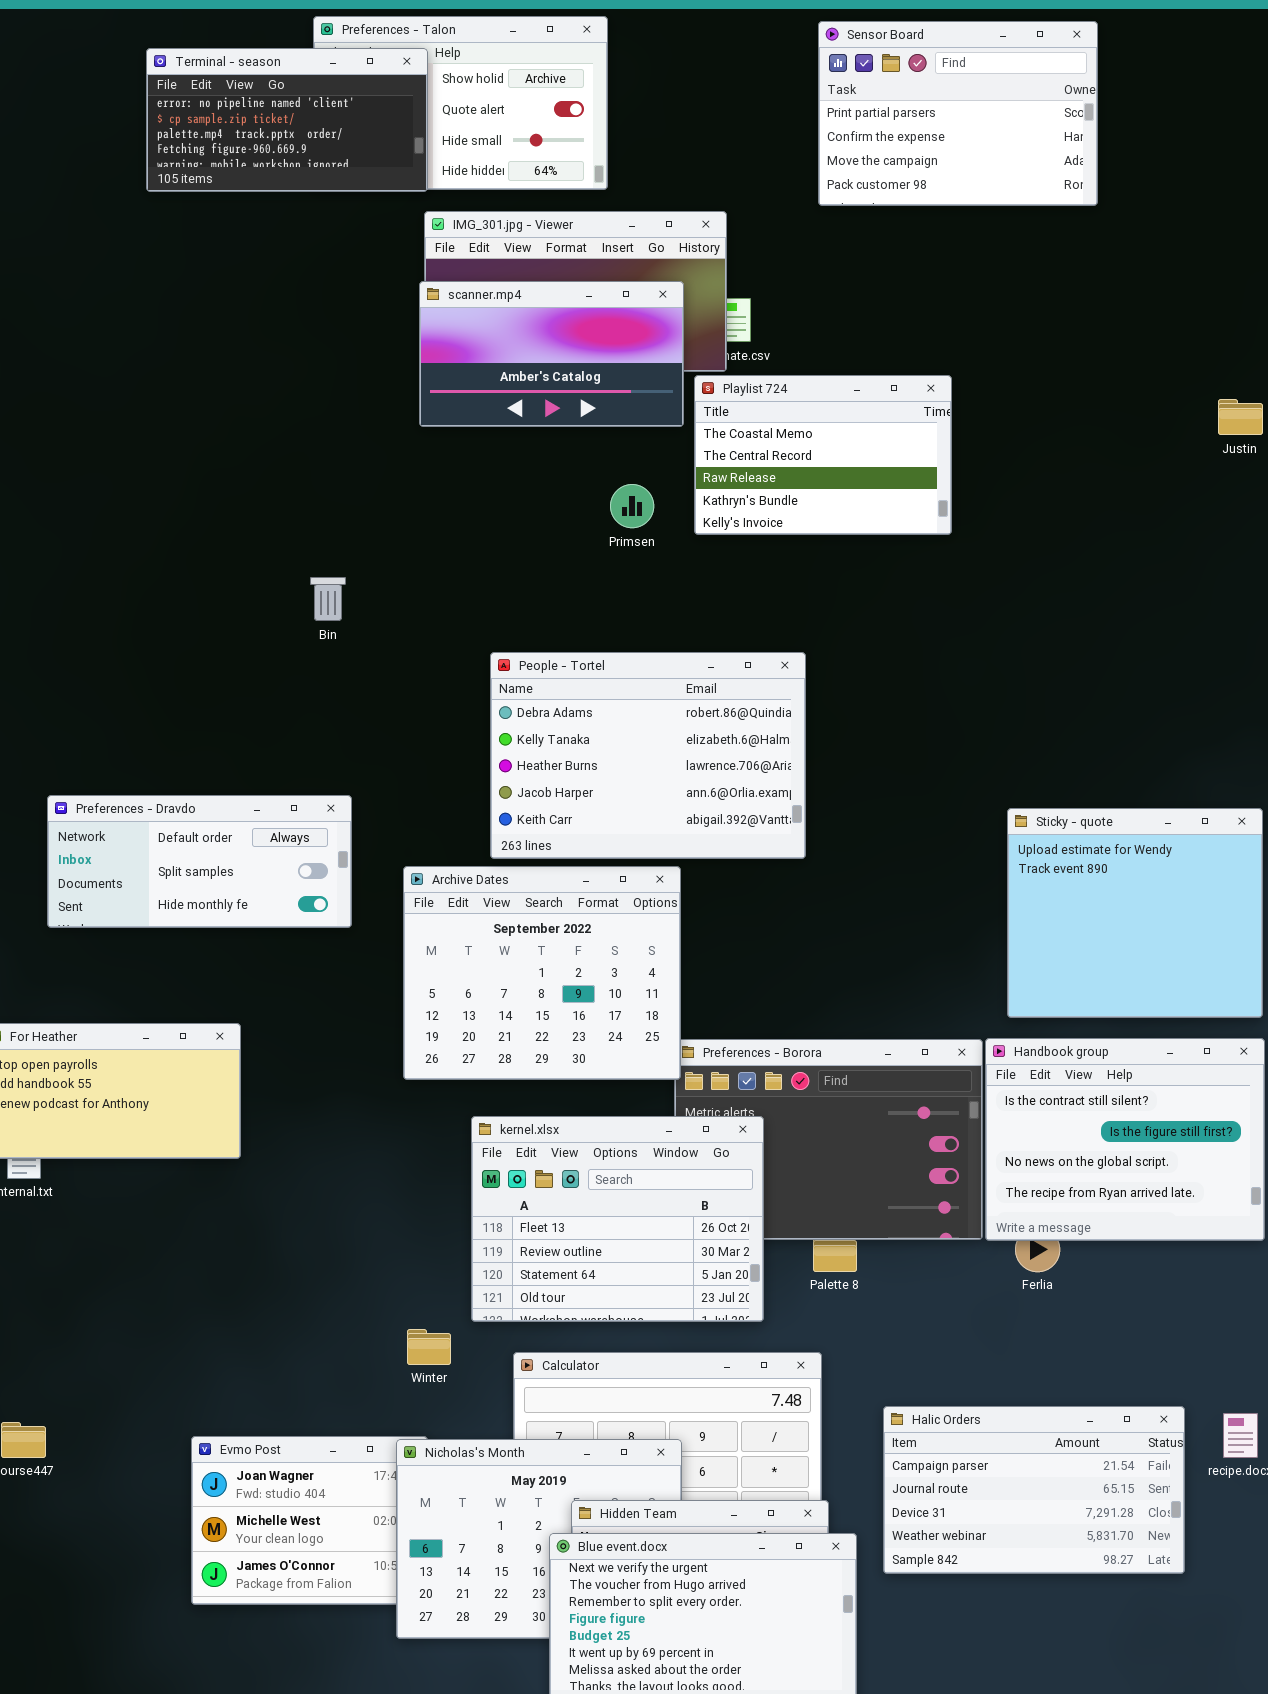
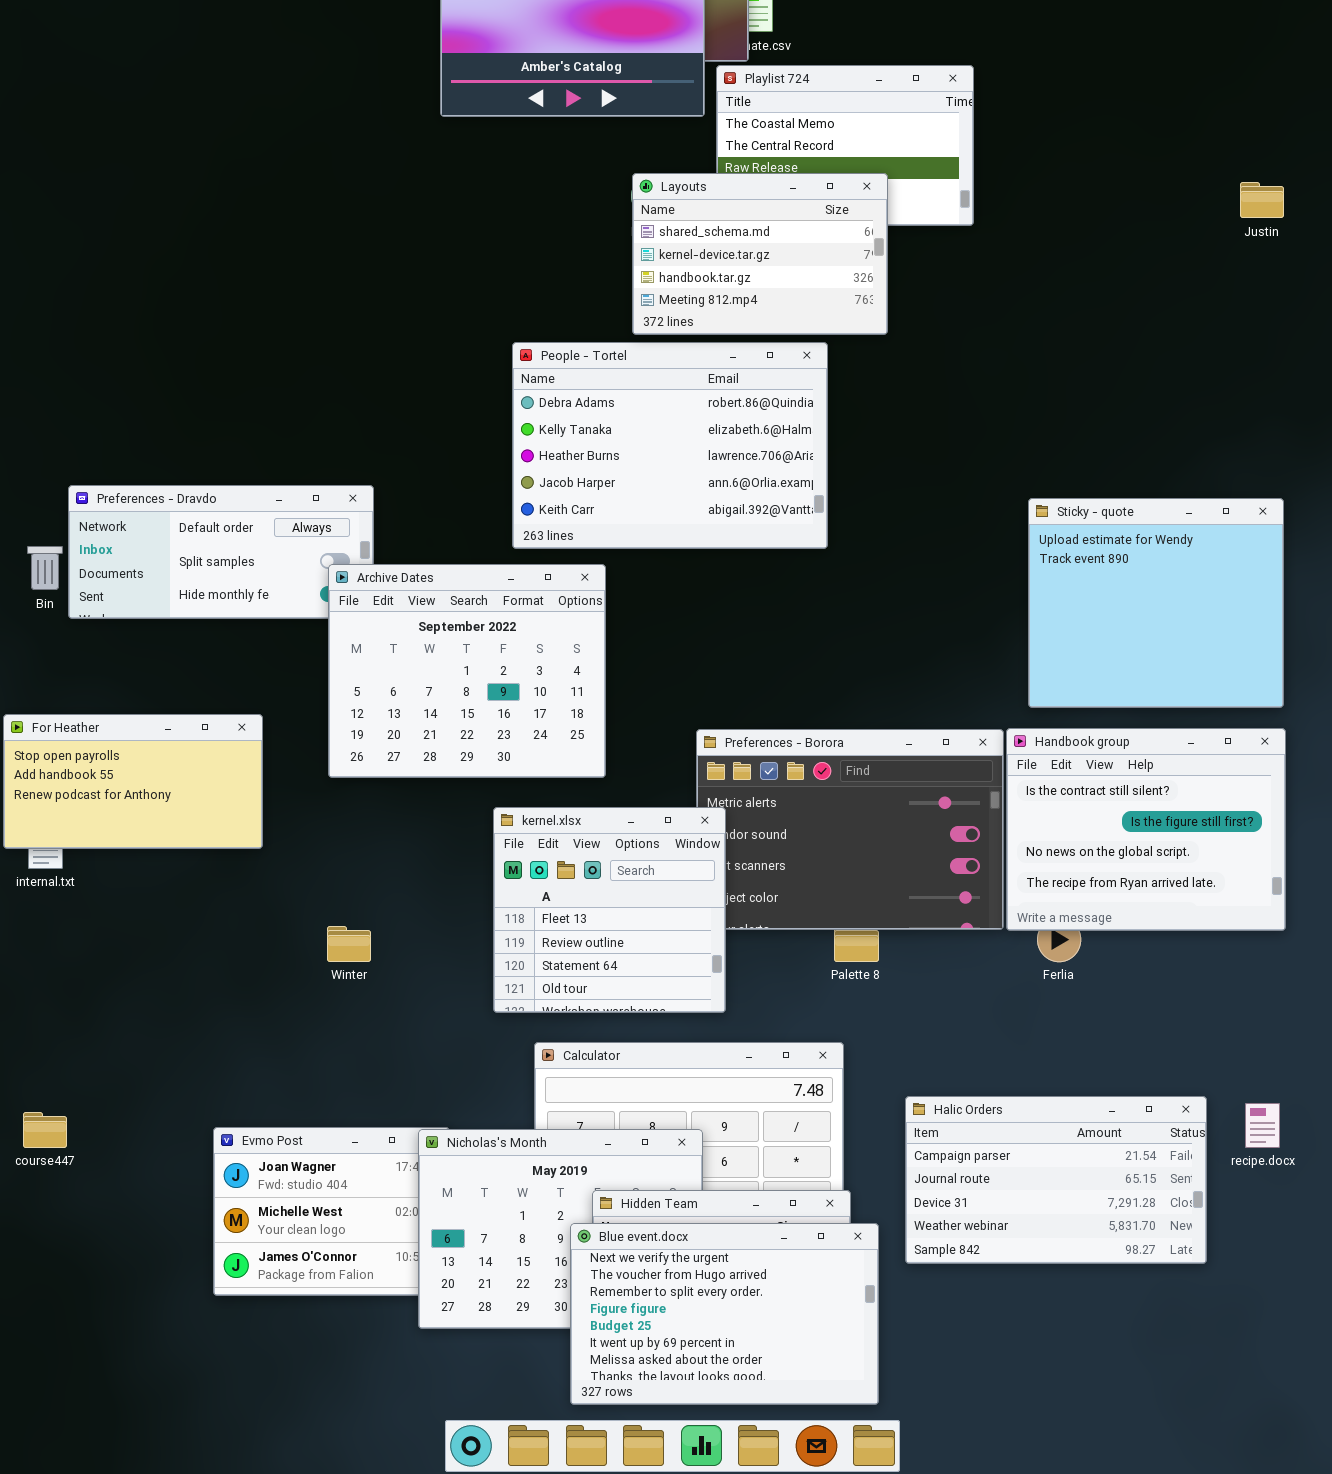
Justin: [1218,399,1263,435] -> [1240,182,1284,218], moved
Layouts: none -> [632,173,888,335], opened
Bin: [310,577,346,621] -> [27,546,63,590], moved
Archive Dates: [403,866,681,1080] -> [328,564,606,778], moved
kernel.xlsx: [471,1116,764,1322] -> [493,807,726,1013], resized
Winter: [407,1329,451,1365] -> [327,926,371,962], moved

